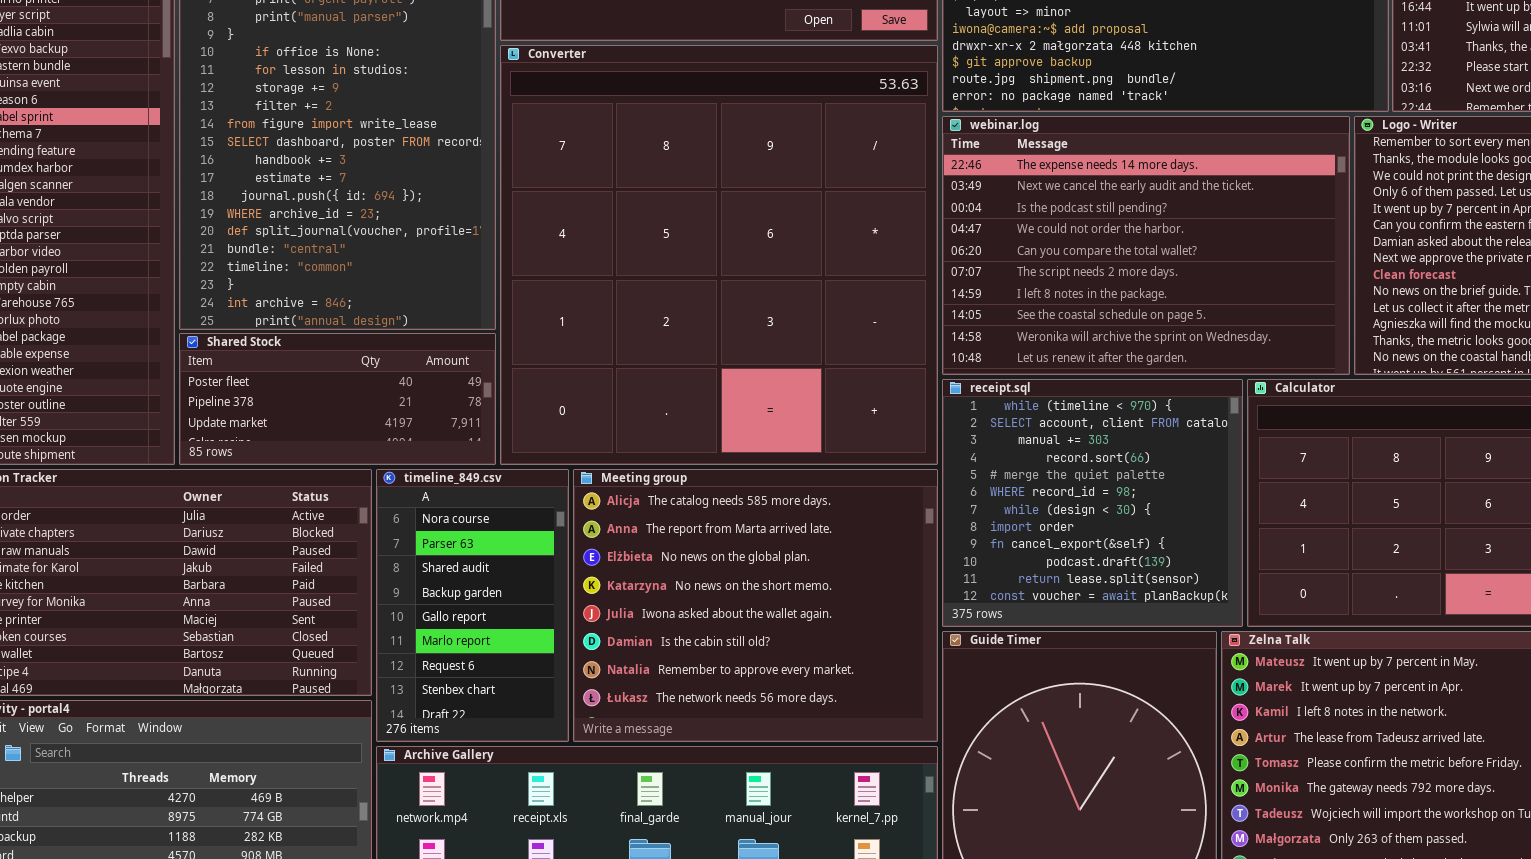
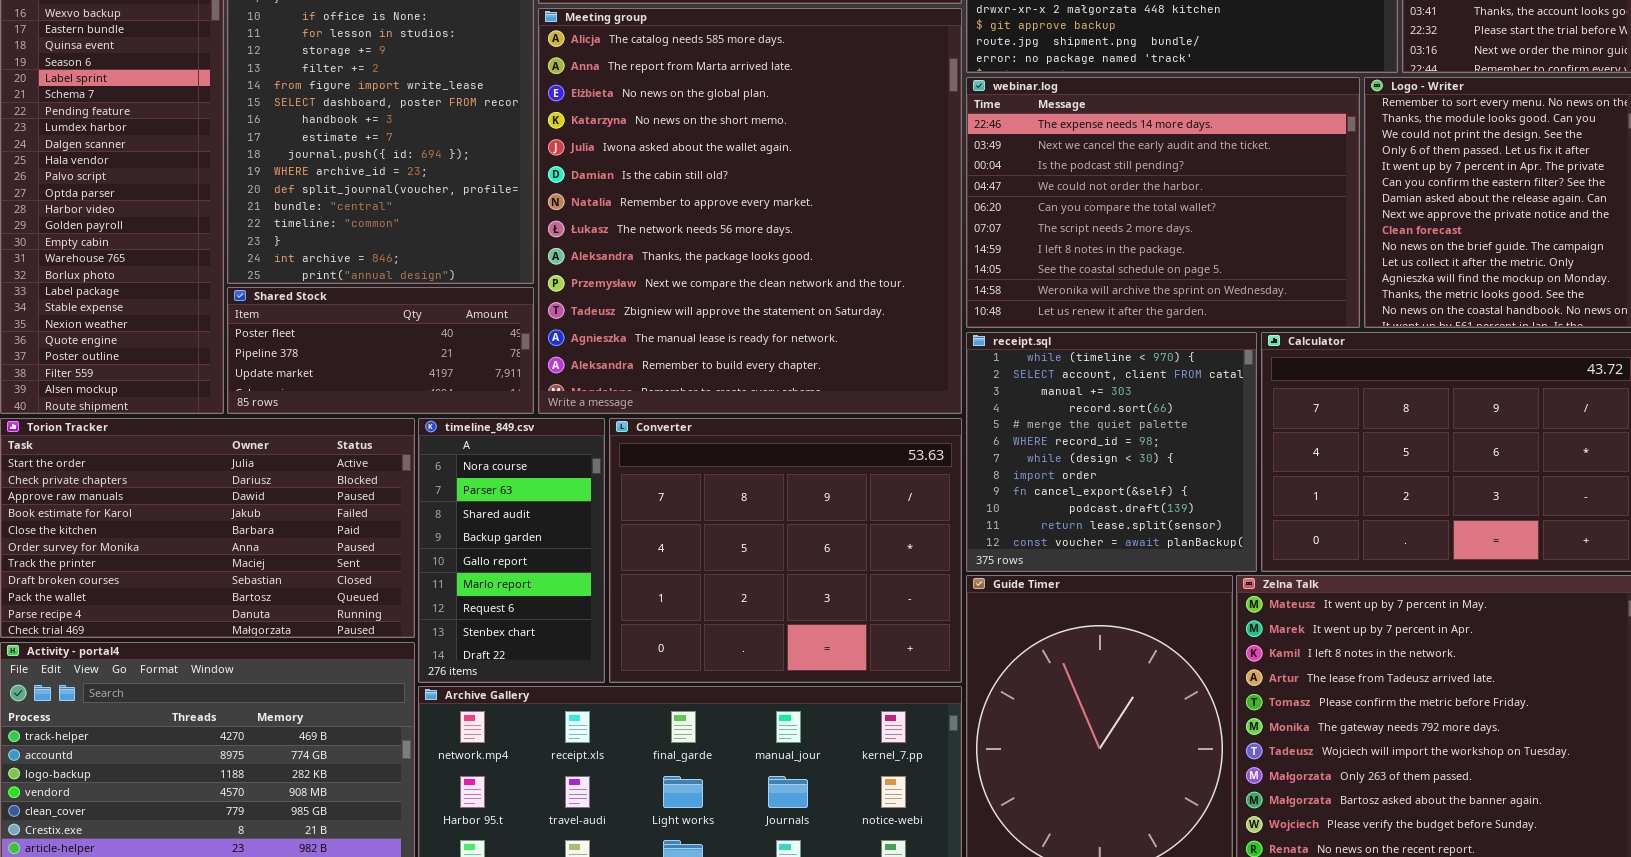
Converter: [500,45,938,465] -> [609,418,962,683], moved, resized
Meeting group: [573,469,938,742] -> [538,8,962,414], moved, resized

